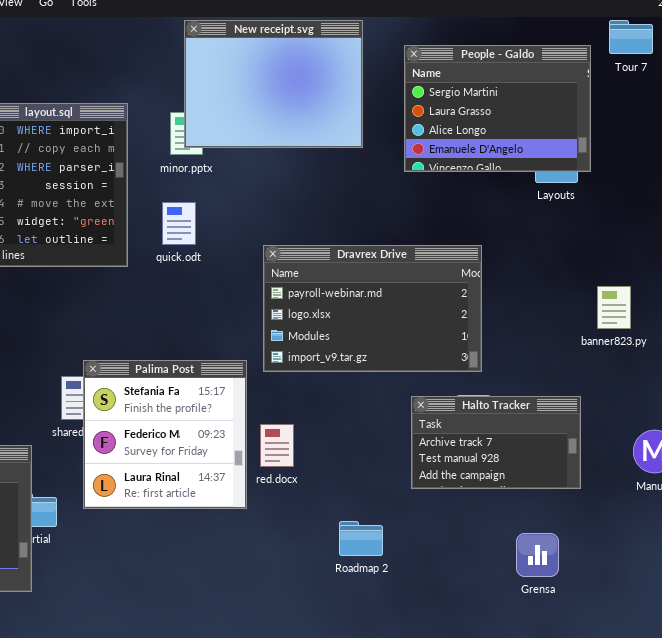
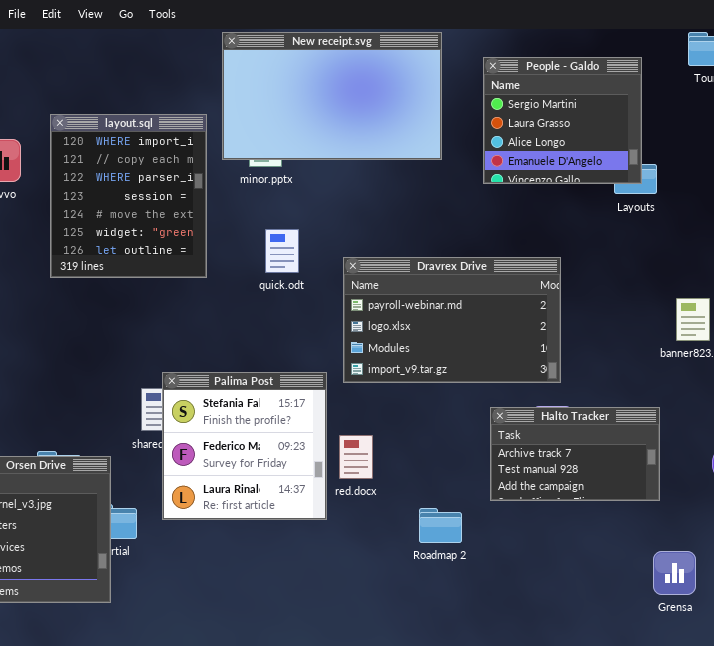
New receipt.svg: [184,20,363,148] -> [222,32,442,160], resized
People - Galdo: [404,45,591,172] -> [483,57,642,184], resized
quick.odt: [162,202,196,245] -> [265,229,299,273], moved
Roadmap 2: [339,521,383,556] -> [419,508,462,543], moved
Grensa: [516,533,559,577] -> [653,551,696,595], moved

